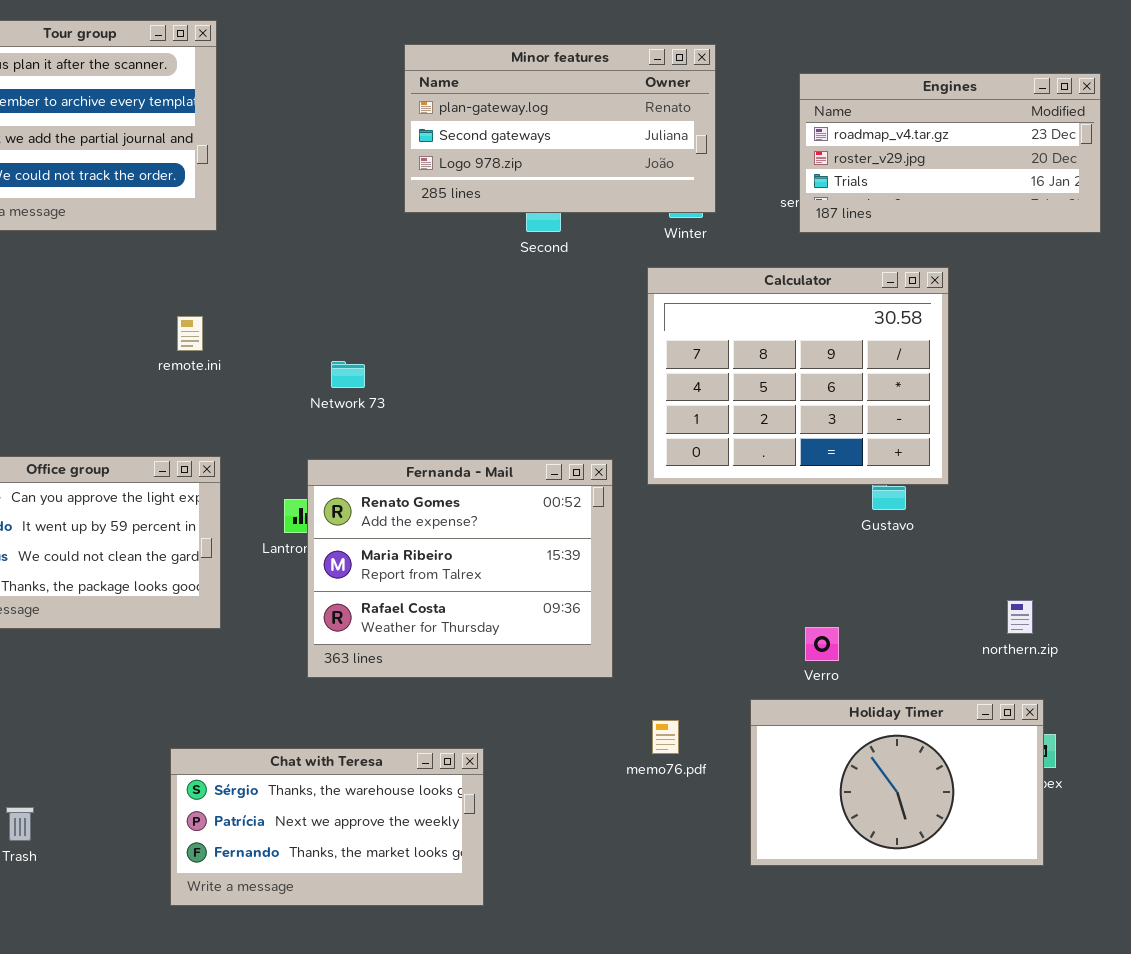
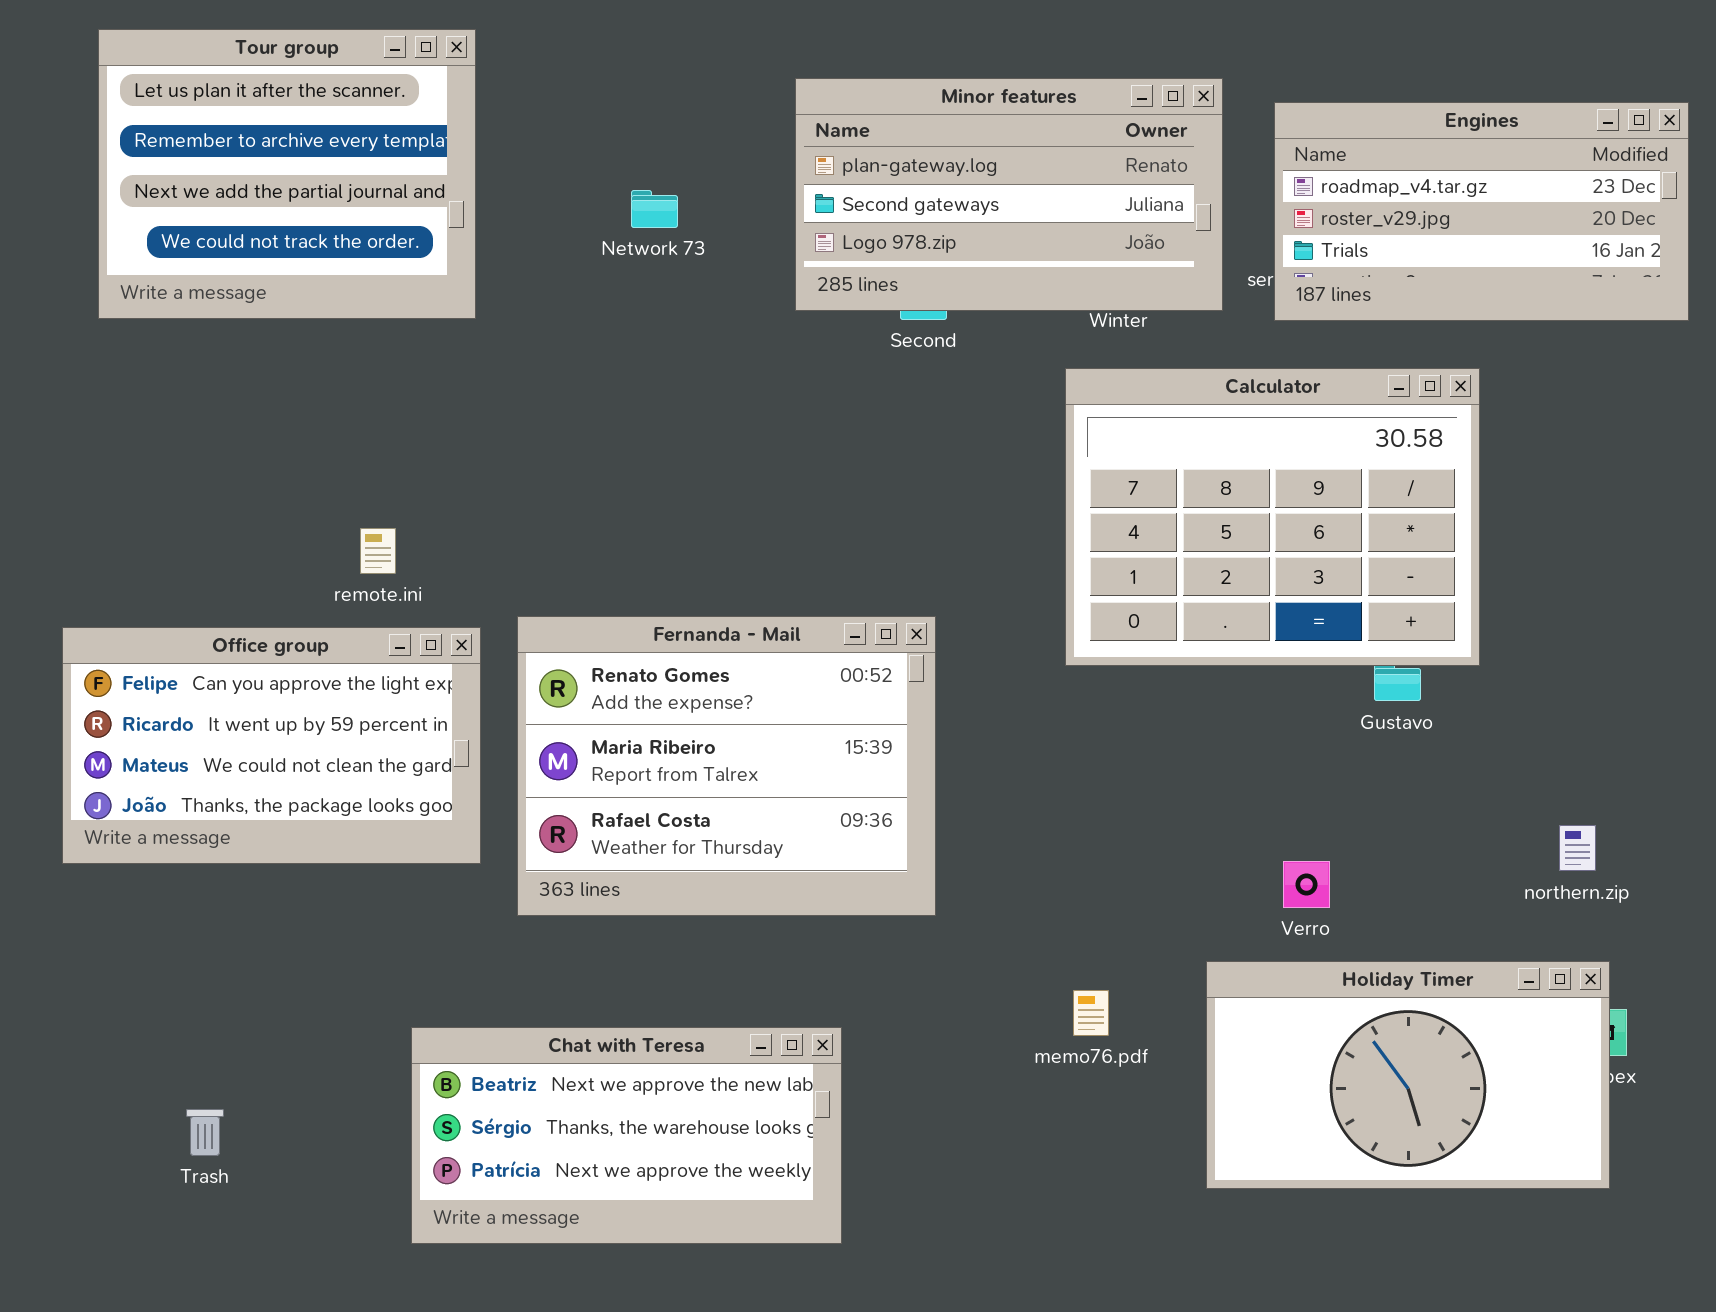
Minor features: [404,44,716,213] -> [795,78,1223,311], moved
remote.ini: [177,316,203,351] -> [360,528,396,574], moved
Network 73: [331,361,365,388] -> [631,190,678,228], moved
Fernanda - Mail: [307,459,613,678] -> [517,616,936,916], moved
Chat with Teresa: [170,748,484,906] -> [411,1027,842,1244], scrolled up 1 row

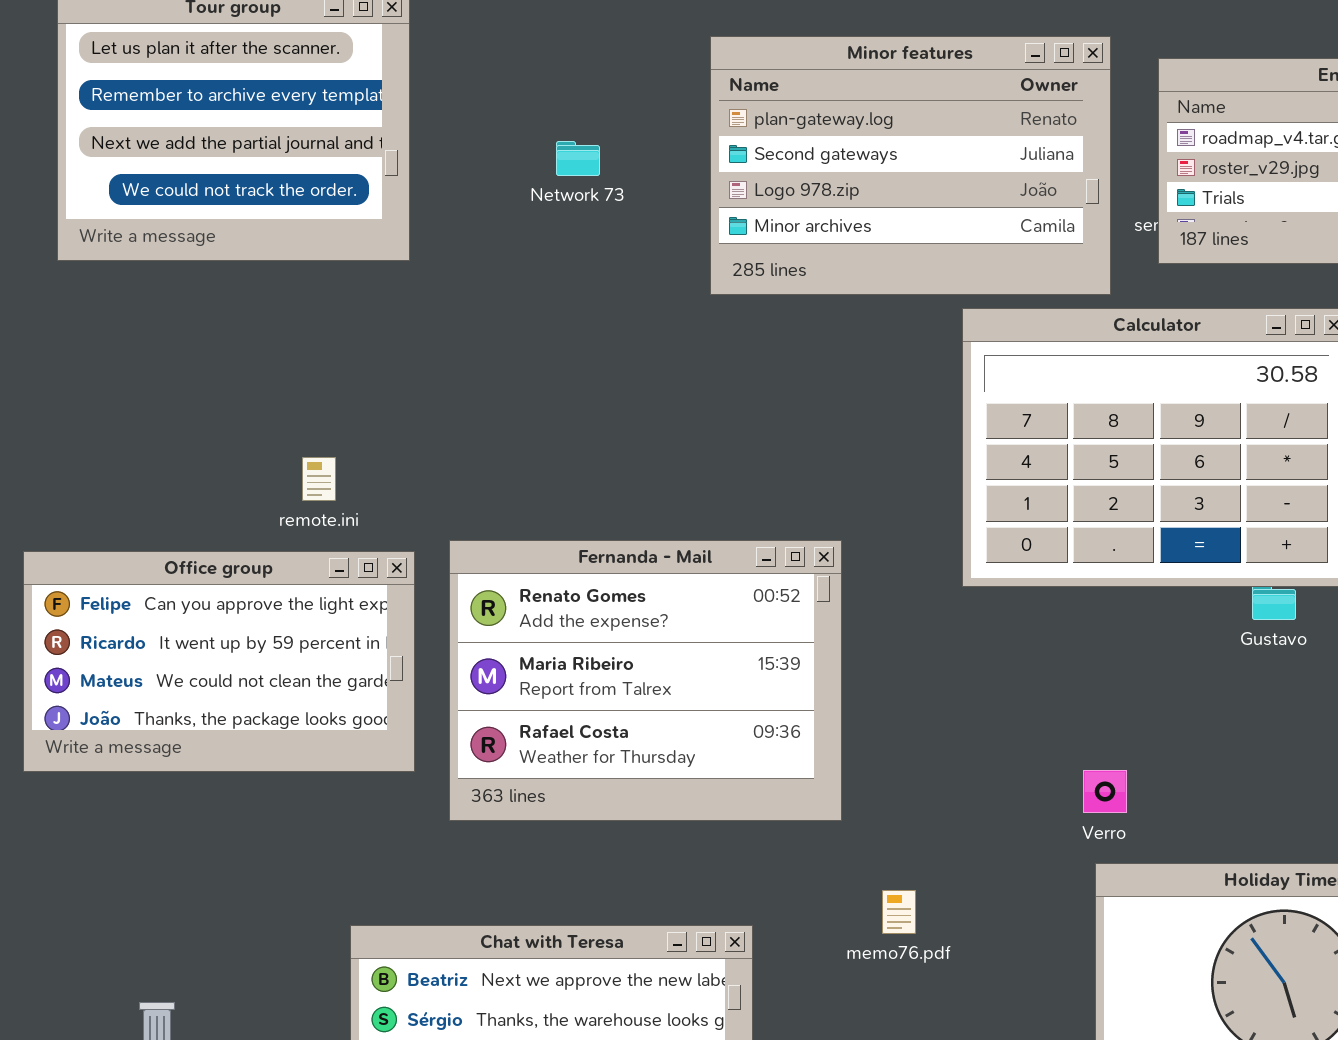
Minor features: [795,78,1223,311] -> [710,36,1111,295], resized
Verro: [1283,861,1330,908] -> [1083,770,1127,813], moved
memo76.pdf: [1073,990,1109,1036] -> [882,890,916,934], moved

